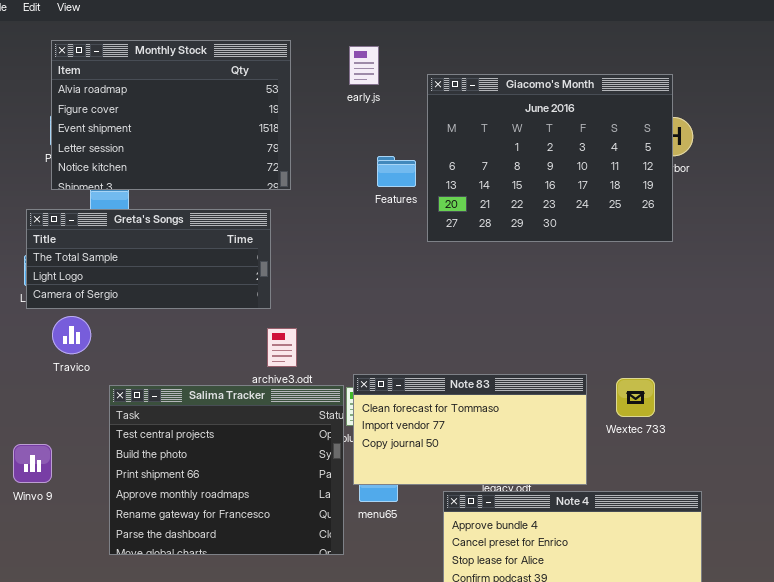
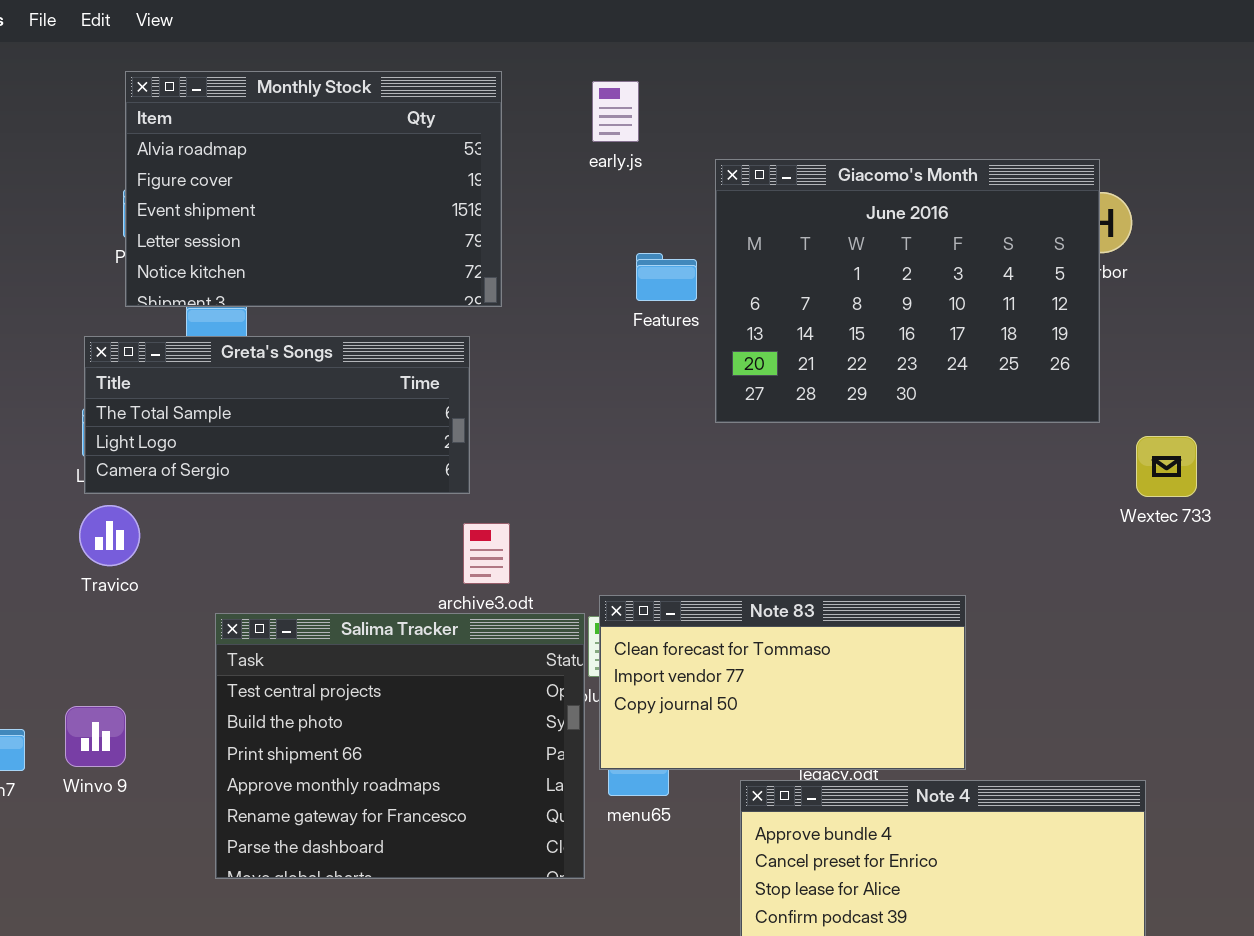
Giacomo's Month: [427,74,673,242] -> [715,159,1100,423], moved
Travico: [52,316,91,354] -> [79,505,140,566], moved
Wextec 733: [616,378,655,417] -> [1136,436,1197,497], moved

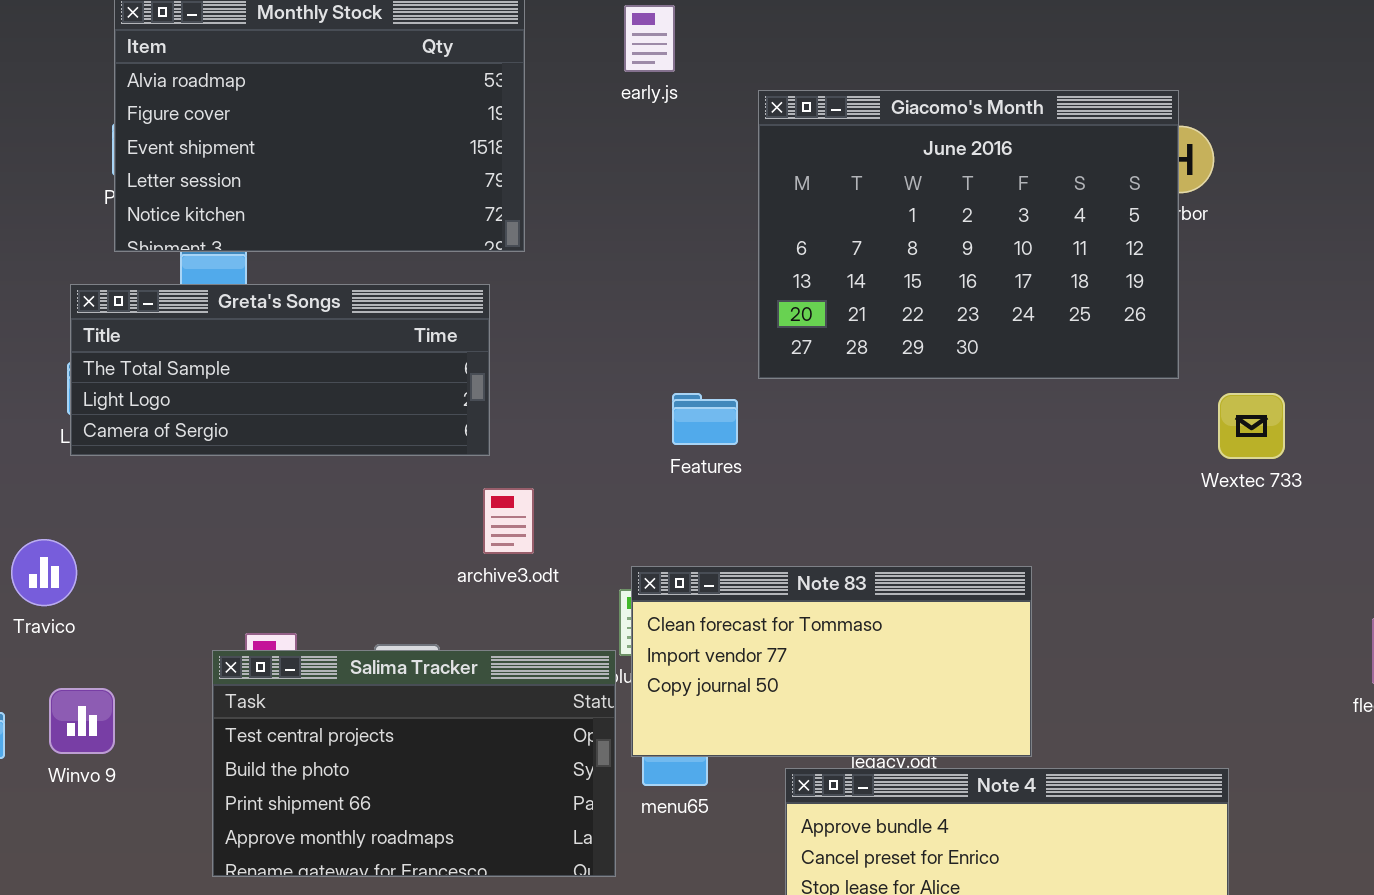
Features: [636,253,697,301] -> [672,393,738,445], moved
Travico: [79,505,140,566] -> [11,539,77,606], moved
Salima Tracker: [215,613,585,879] -> [212,650,616,877], resized

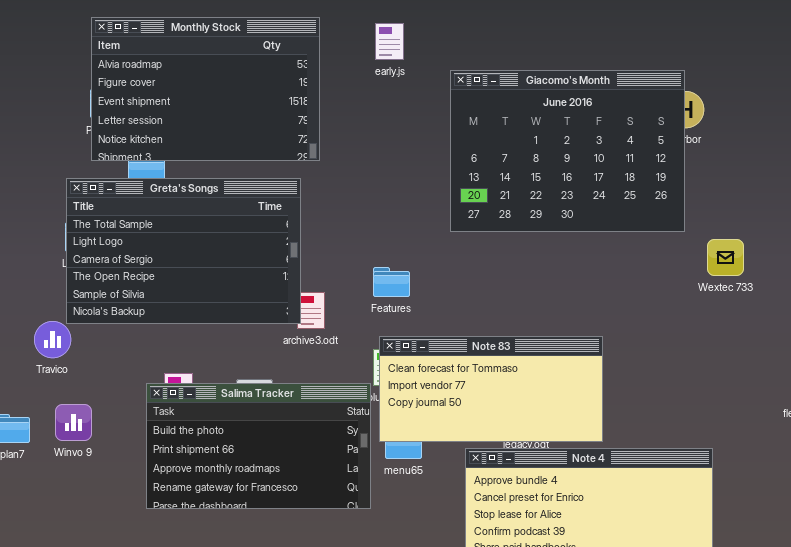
Greta's Songs: [70,284,490,456] -> [66,178,301,324], resized
Features: [672,393,738,445] -> [373,267,410,297], moved
Salima Tracker: [212,650,616,877] -> [146,383,371,509], scrolled down 1 row

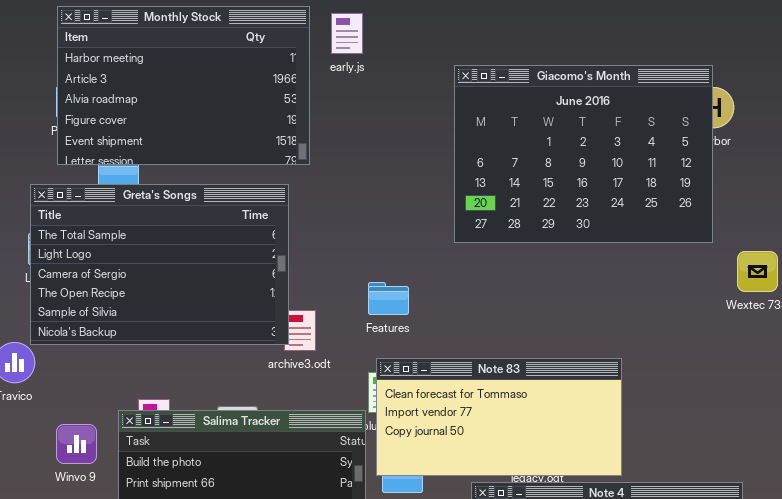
Monthly Stock: [91,17,320,161] -> [57,6,310,165], scrolled up 2 rows
early.js: [375,23,404,60] -> [331,13,363,54], moved
Winvo 9: [55,404,92,441] -> [56,424,97,464], moved

